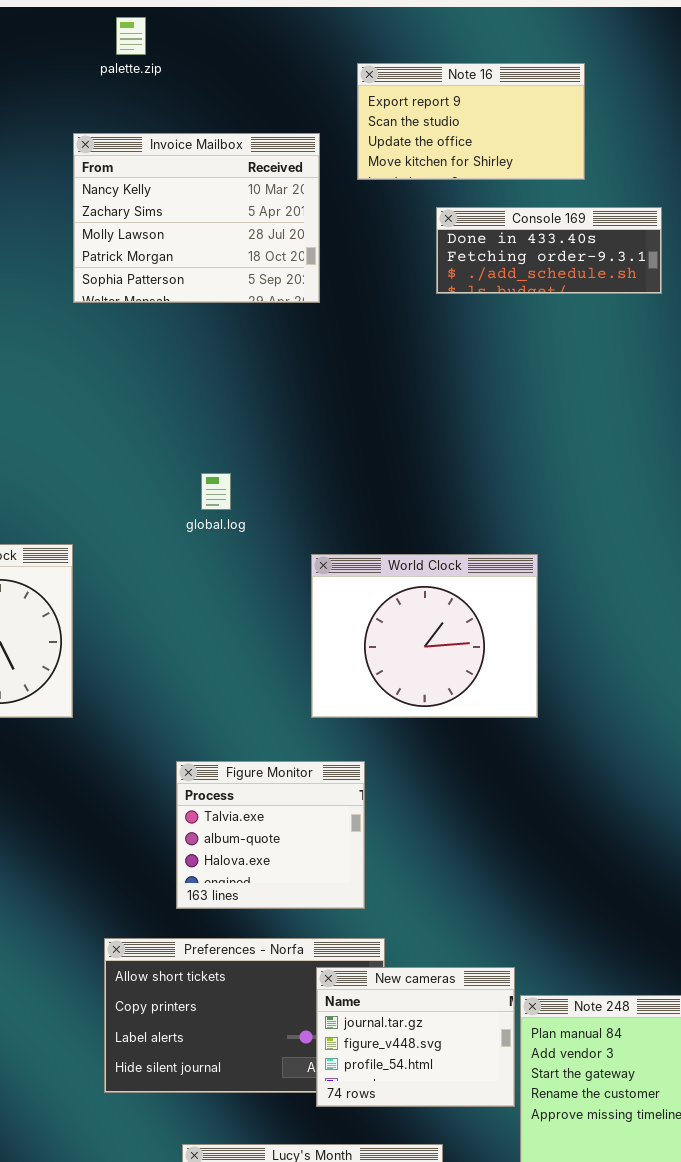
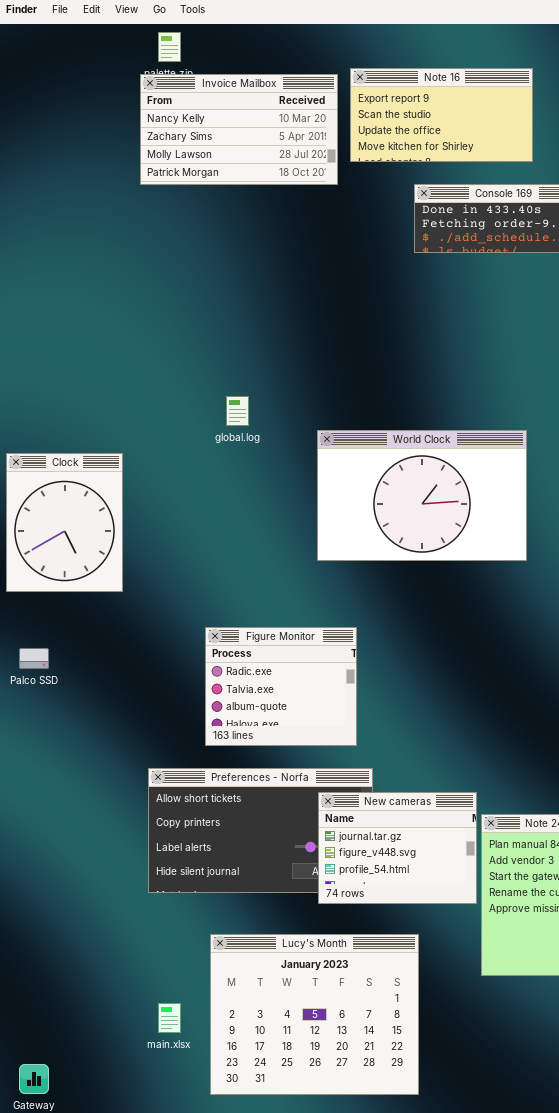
Invoice Mailbox: [73,133,320,303] -> [140,74,338,185], moved, resized
World Clock: [311,554,538,718] -> [317,430,527,561], moved, resized
Figure Monitor: [176,761,365,909] -> [205,627,357,746], scrolled up 1 row

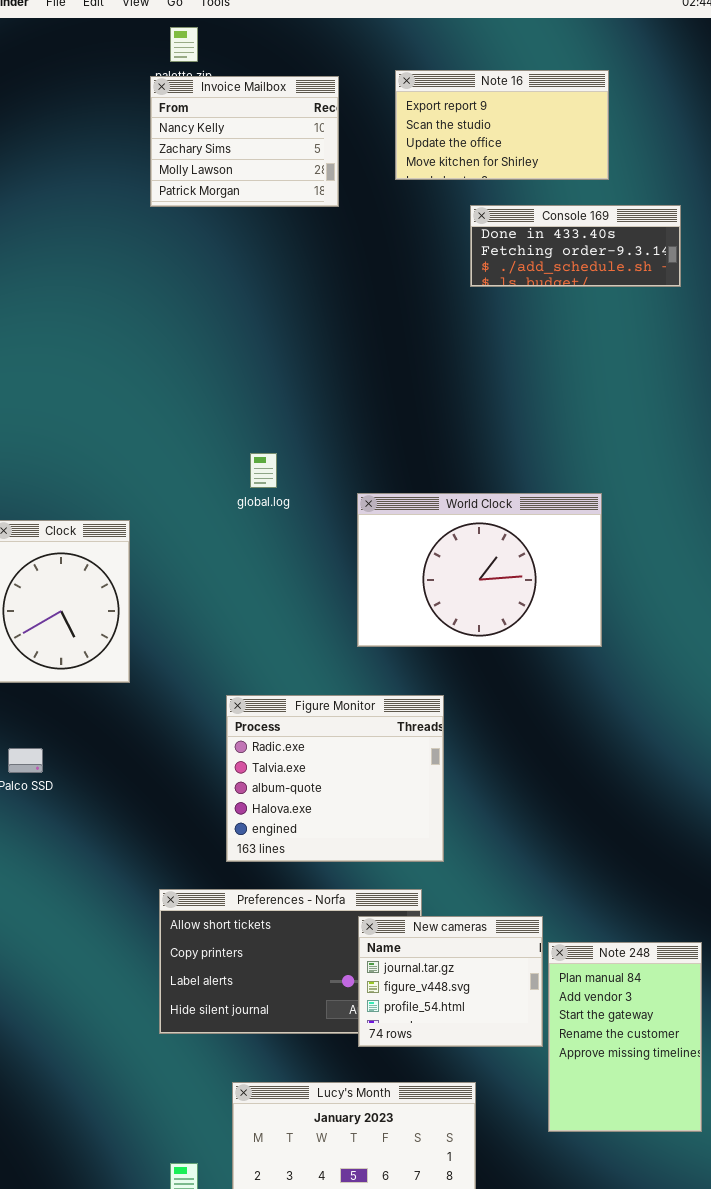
Invoice Mailbox: [140,74,338,185] -> [150,76,339,207], resized
Figure Monitor: [205,627,357,746] -> [226,695,444,862], resized

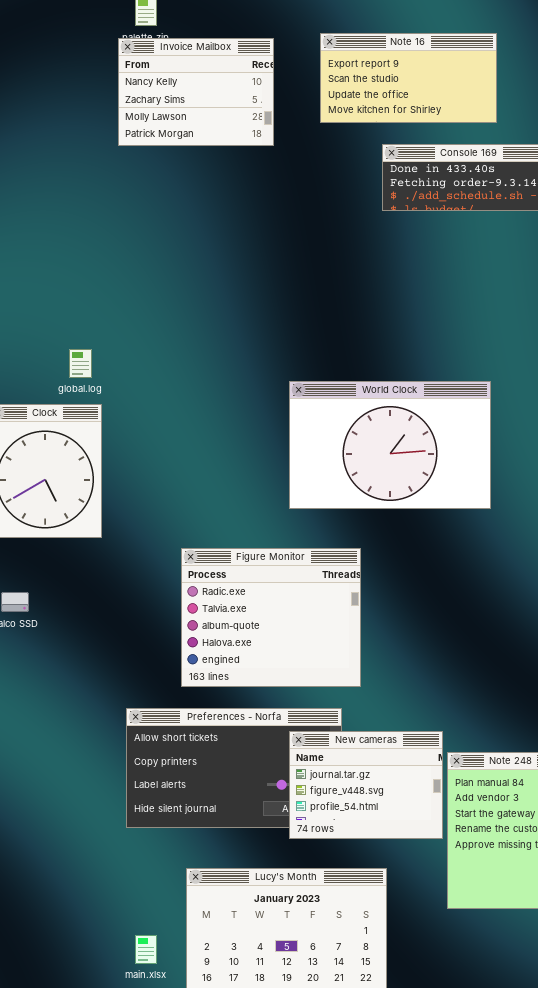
global.log: [250,453,277,488] -> [69,349,92,378], moved

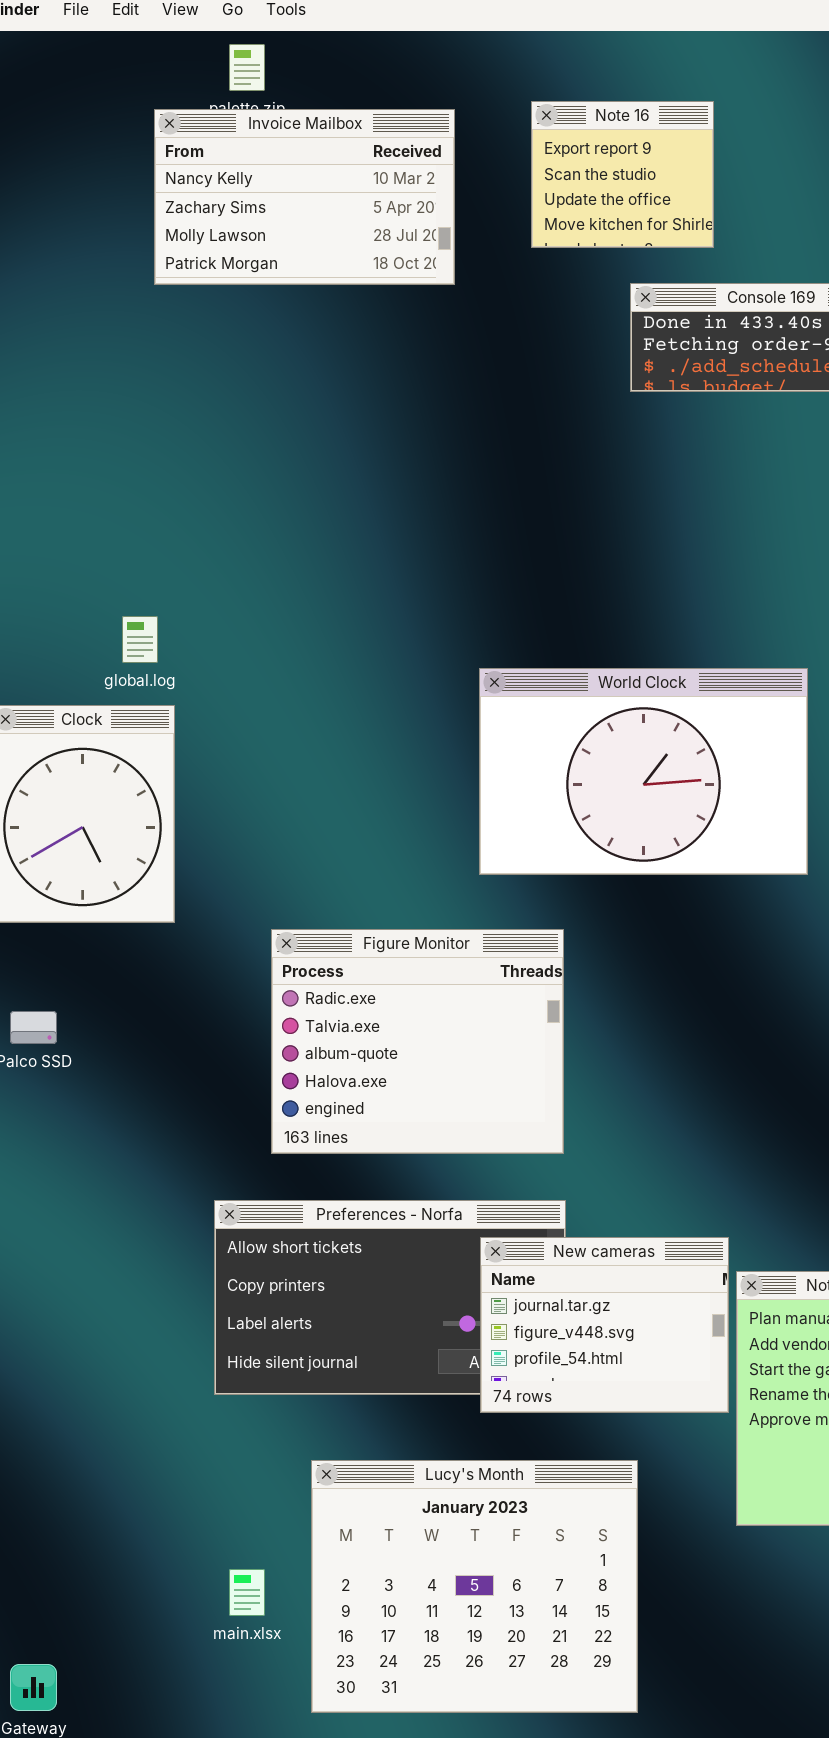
Note 16: [320,33,497,123] -> [531,101,714,248], resized
Invoice Mailbox: [118,38,274,146] -> [154,109,455,285], resized
Figure Monitor: [181,548,361,687] -> [271,929,564,1154], moved

